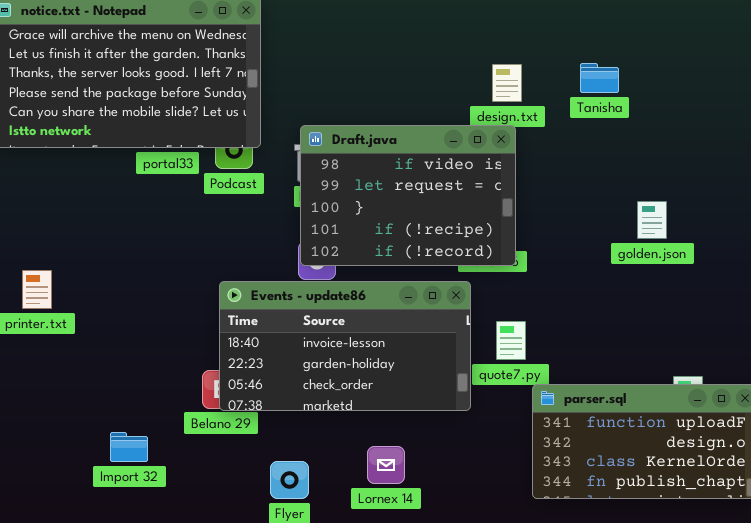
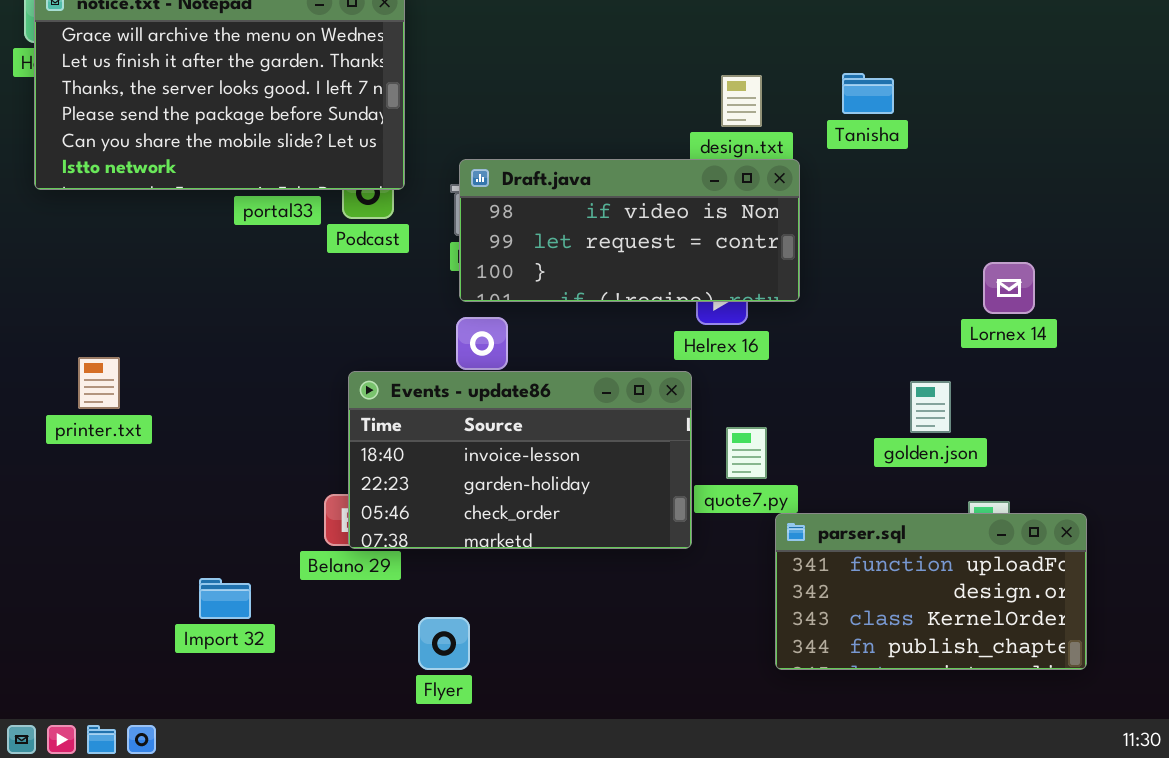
Draft.java: [300,125,516,266] -> [459,159,800,302], resized
golden.json: [637,201,667,239] -> [910,381,951,433], moved
Lornex 14: [367,446,405,484] -> [983,262,1035,314], moved

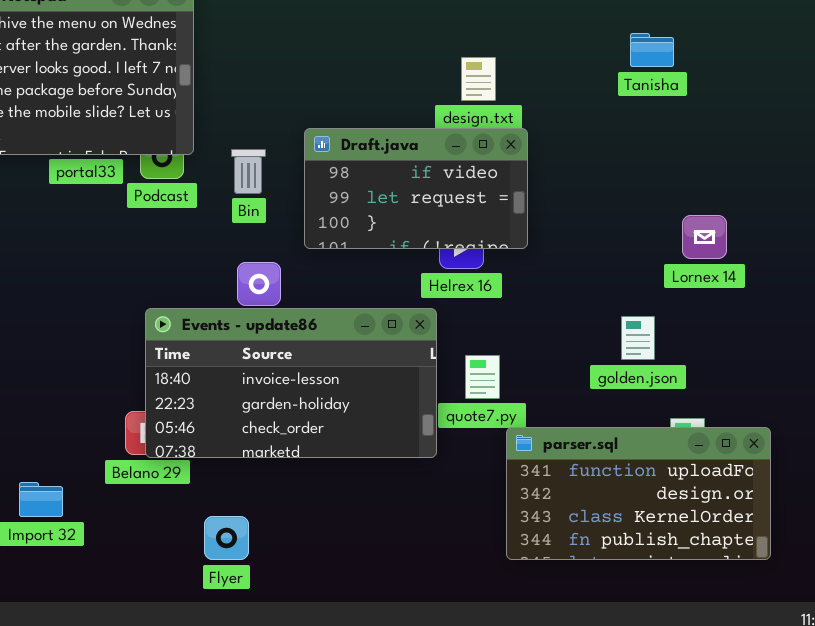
Tanisha: [842,73,894,114] -> [630,33,674,67], moved
Draft.java: [459,159,800,302] -> [304,128,528,249], resized

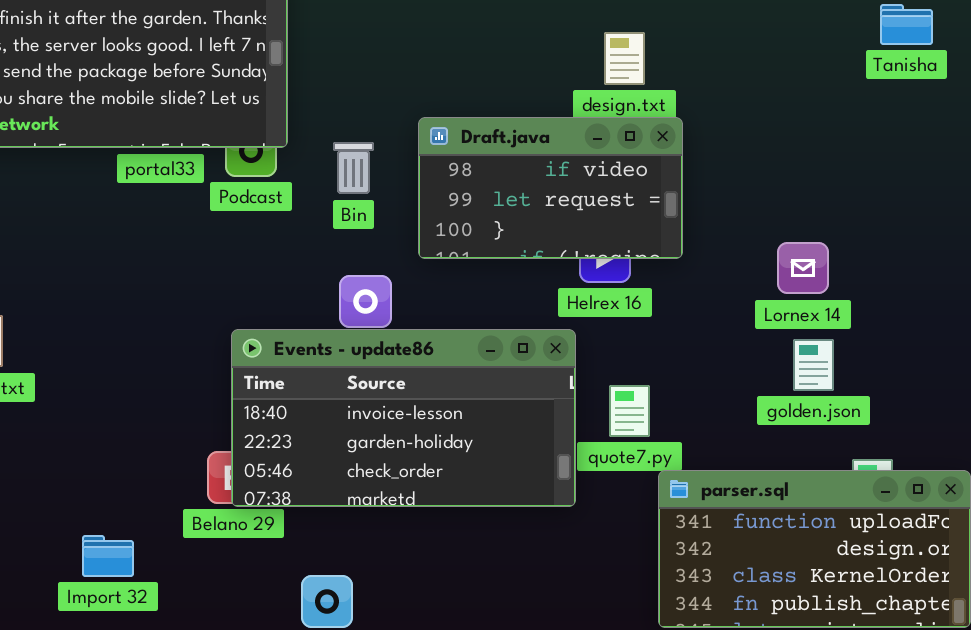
Tanisha: [630,33,674,67] -> [880,4,933,45], moved
Lornex 14: [682,215,727,259] -> [777,242,829,294], moved

